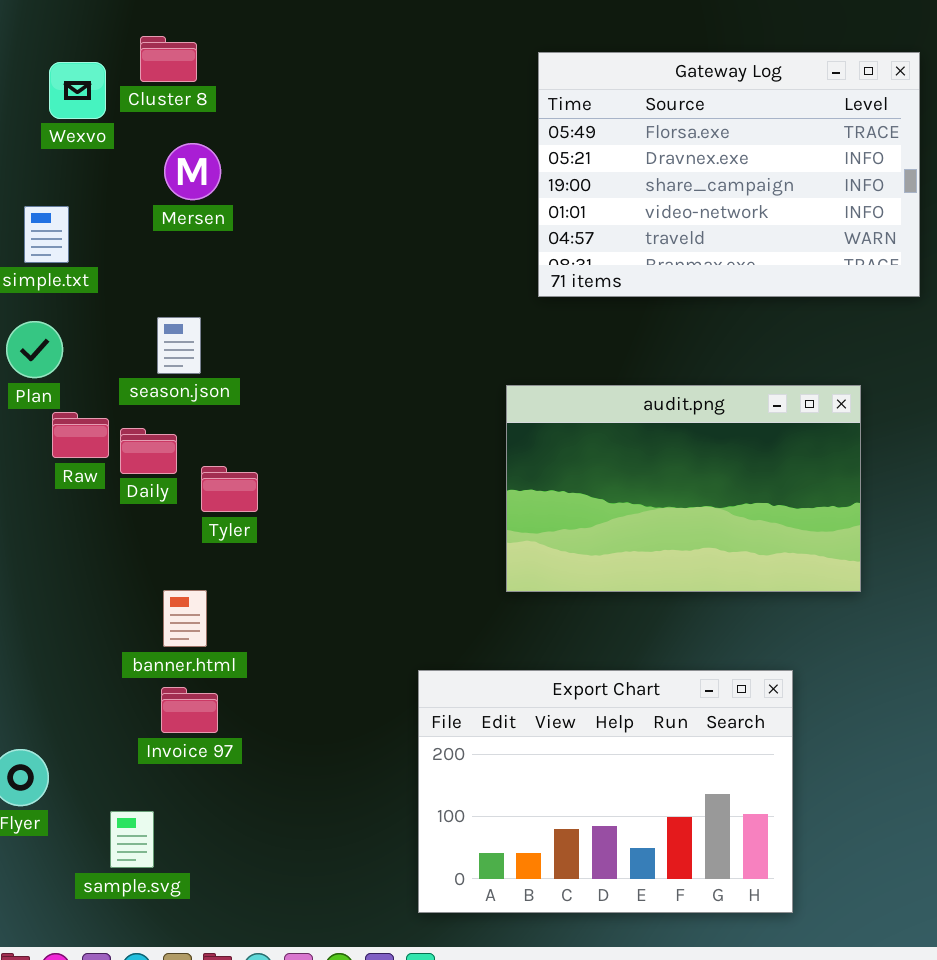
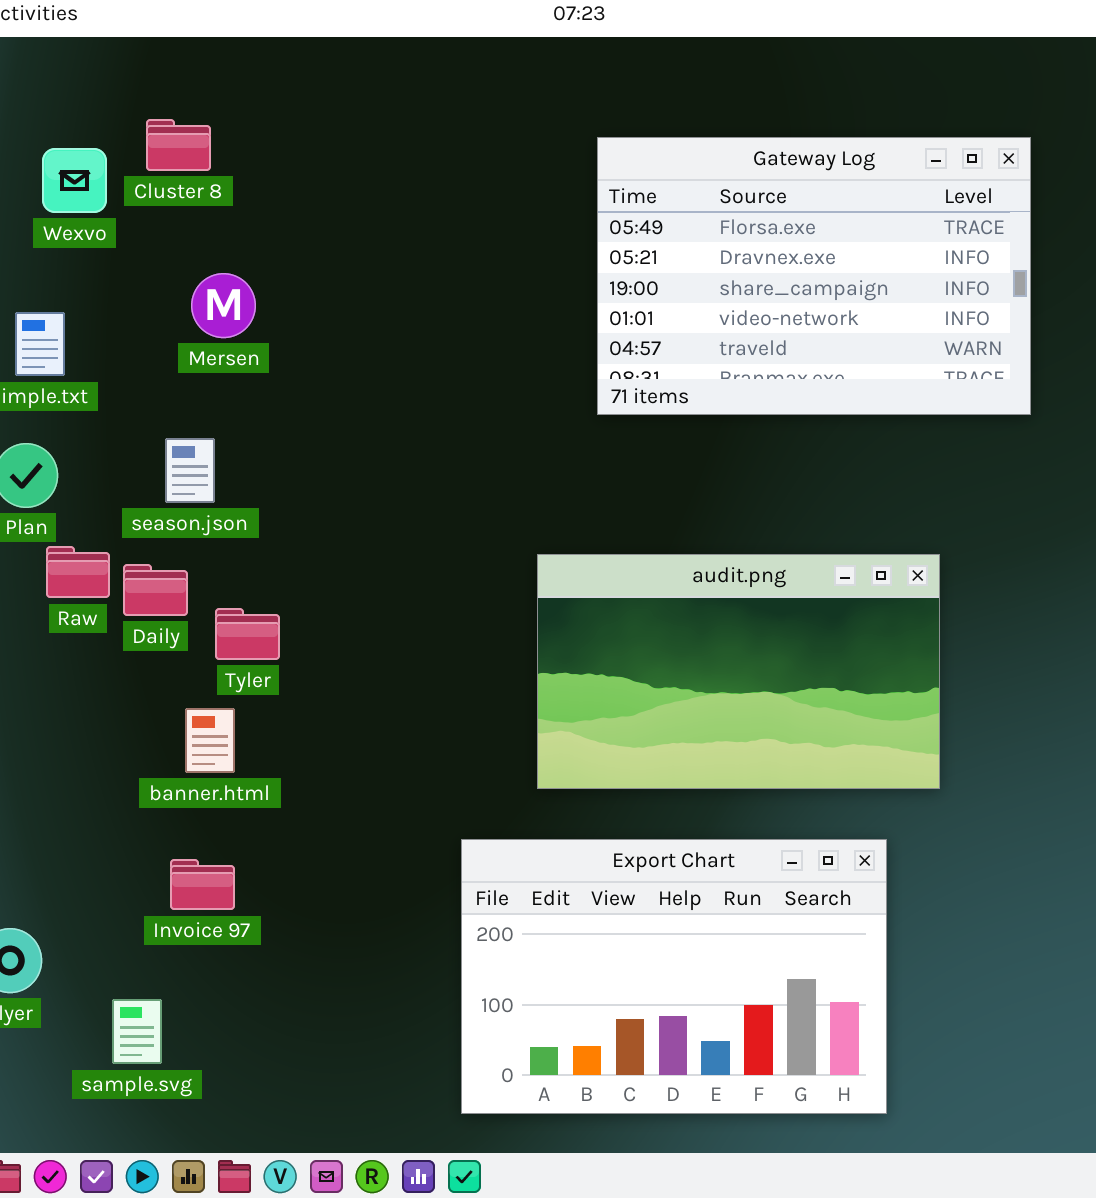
Mersen: [164,143,221,200] -> [191,273,256,338], moved
audit.png: [506,385,861,592] -> [537,554,940,789], moved
banner.html: [163,590,207,647] -> [185,708,235,773], moved

